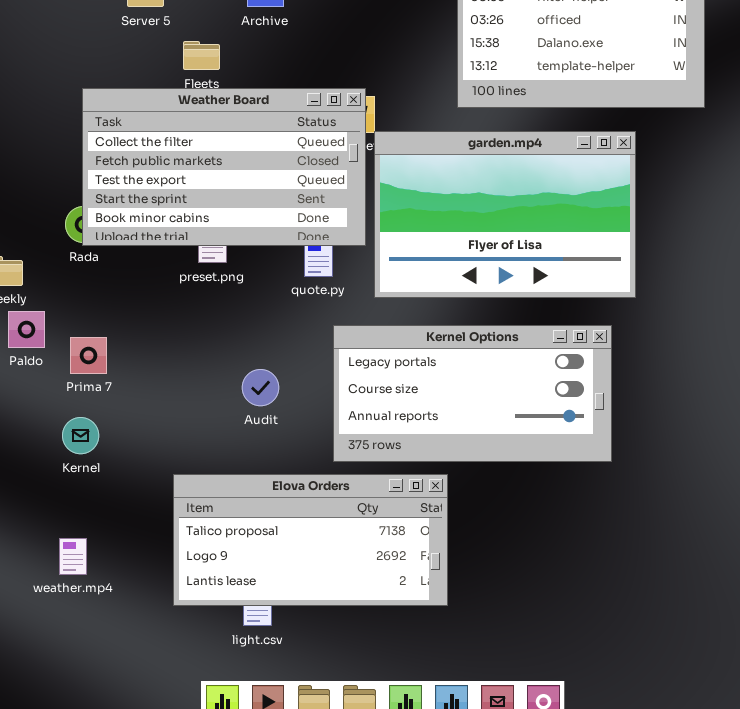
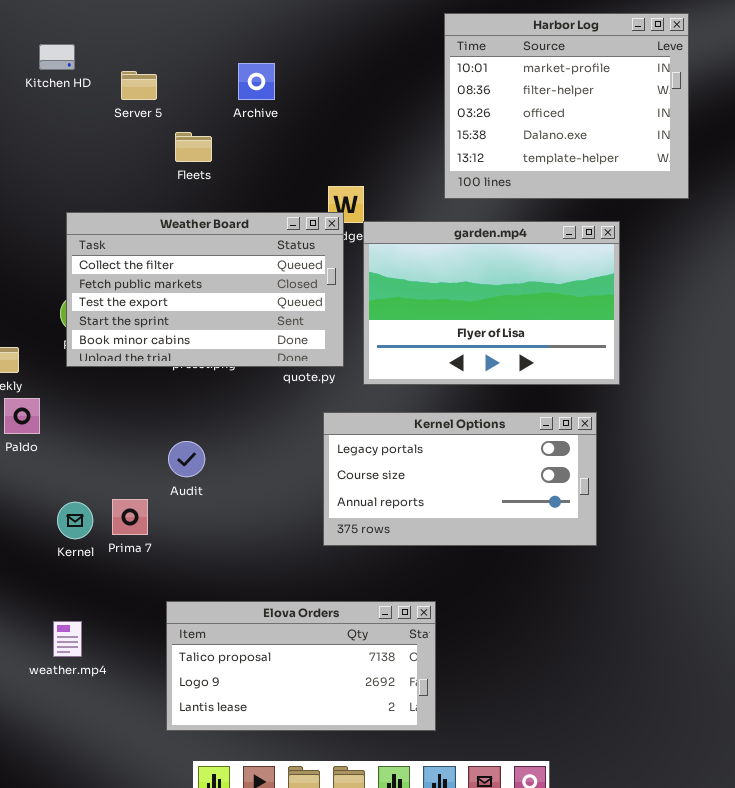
Weather Board: [82,88,366,246] -> [66,212,344,367], moved
Prima 7: [70,337,107,374] -> [112,499,148,535], moved
Audit: [242,369,279,406] -> [168,441,205,477], moved
Elova Orders: [173,474,448,606] -> [166,601,436,731], moved

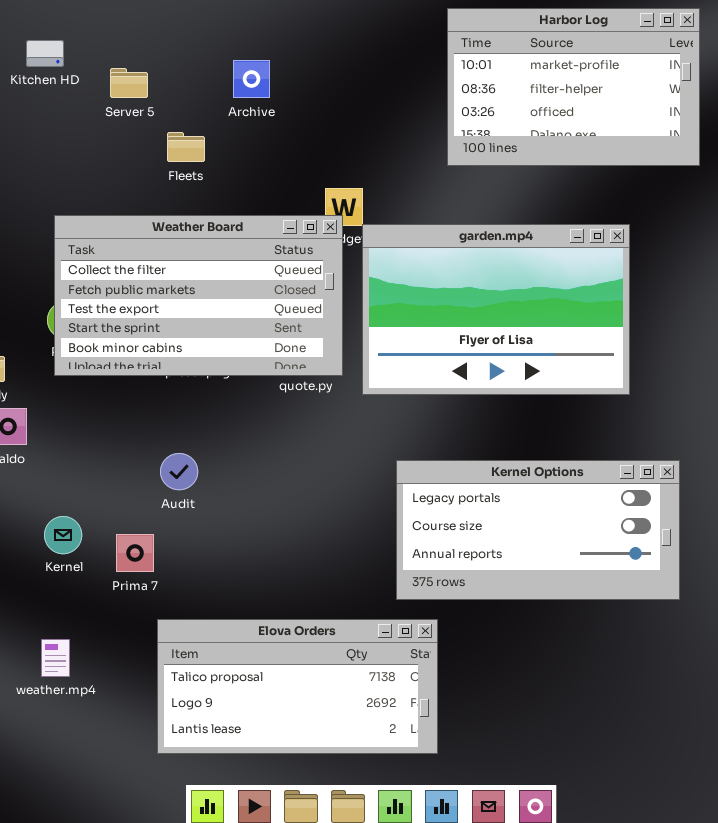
Harbor Log: [444,13,689,199] -> [447,8,700,166], resized
Kernel Options: [323,412,597,546] -> [396,460,680,600], moved
Prima 7: [112,499,148,535] -> [116,534,154,572], moved

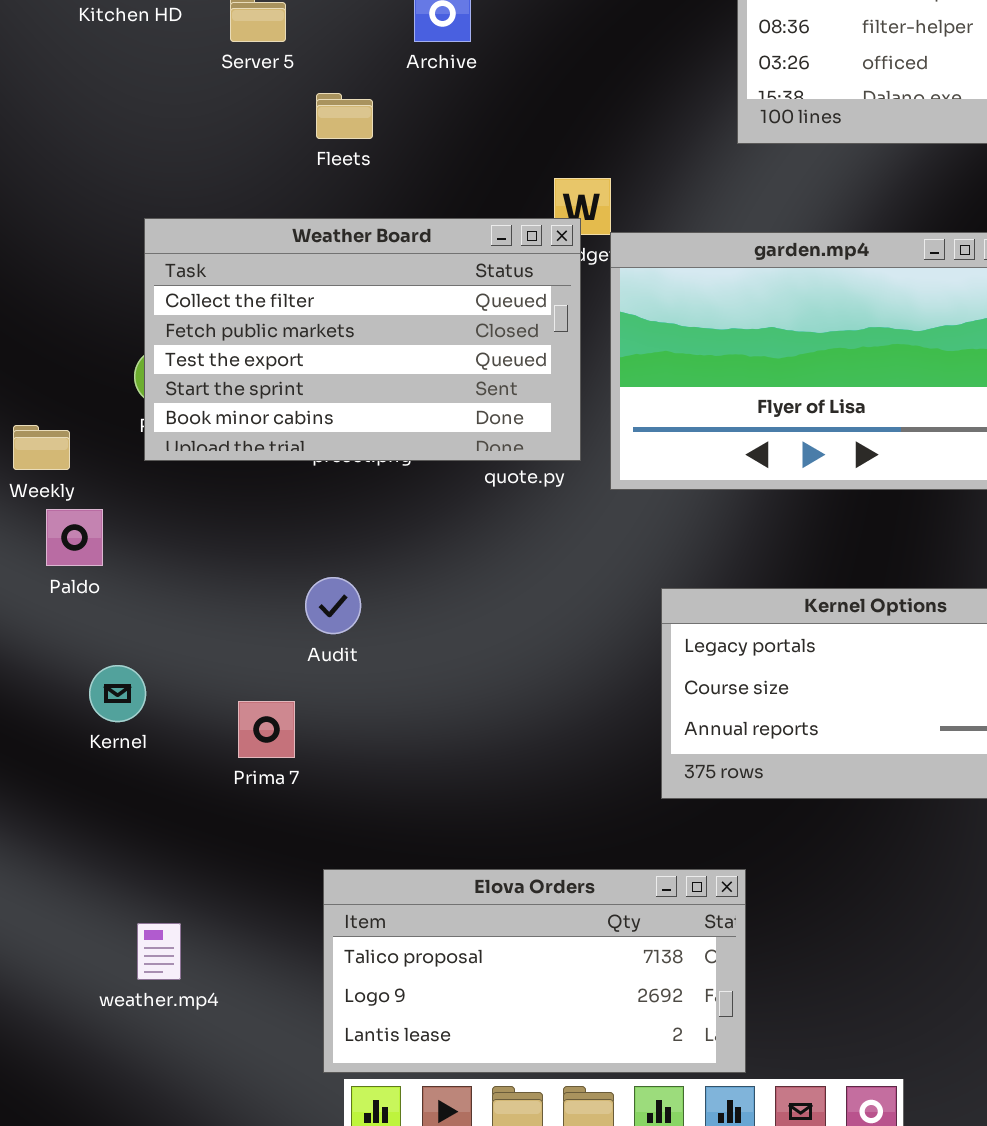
Kernel: [44,516,82,554] -> [89,665,146,722], moved
Elova Orders: [157,619,438,754] -> [323,869,746,1073], moved
weather.mp4: [41,639,70,677] -> [137,923,181,980], moved

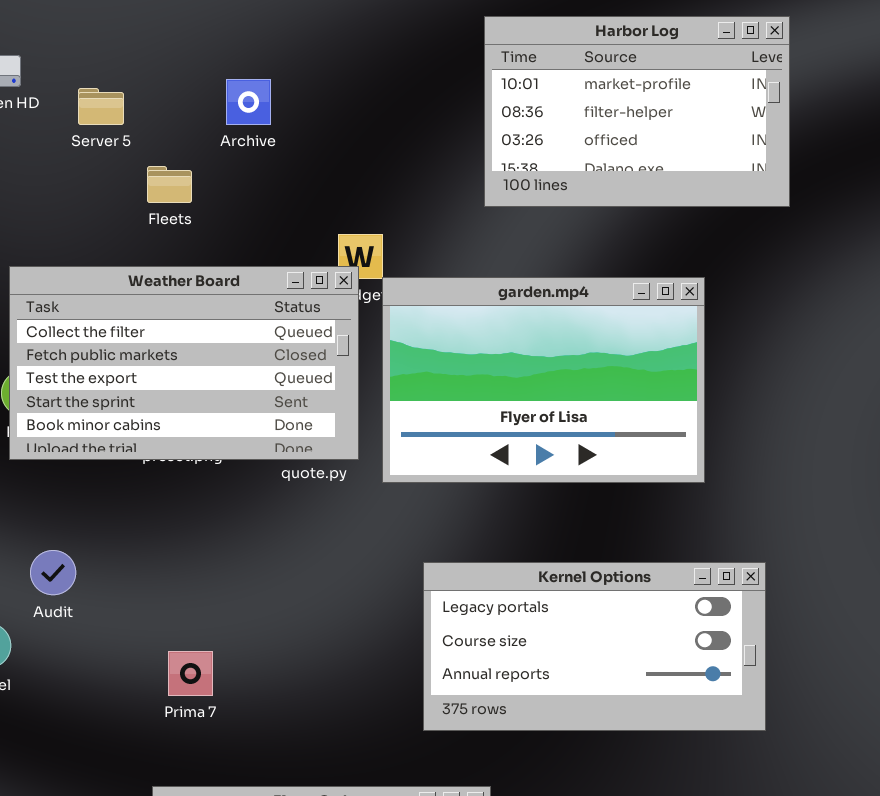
Audit: [305,577,361,634] -> [30,550,76,595], moved
Prima 7: [238,701,295,758] -> [168,651,213,696], moved

